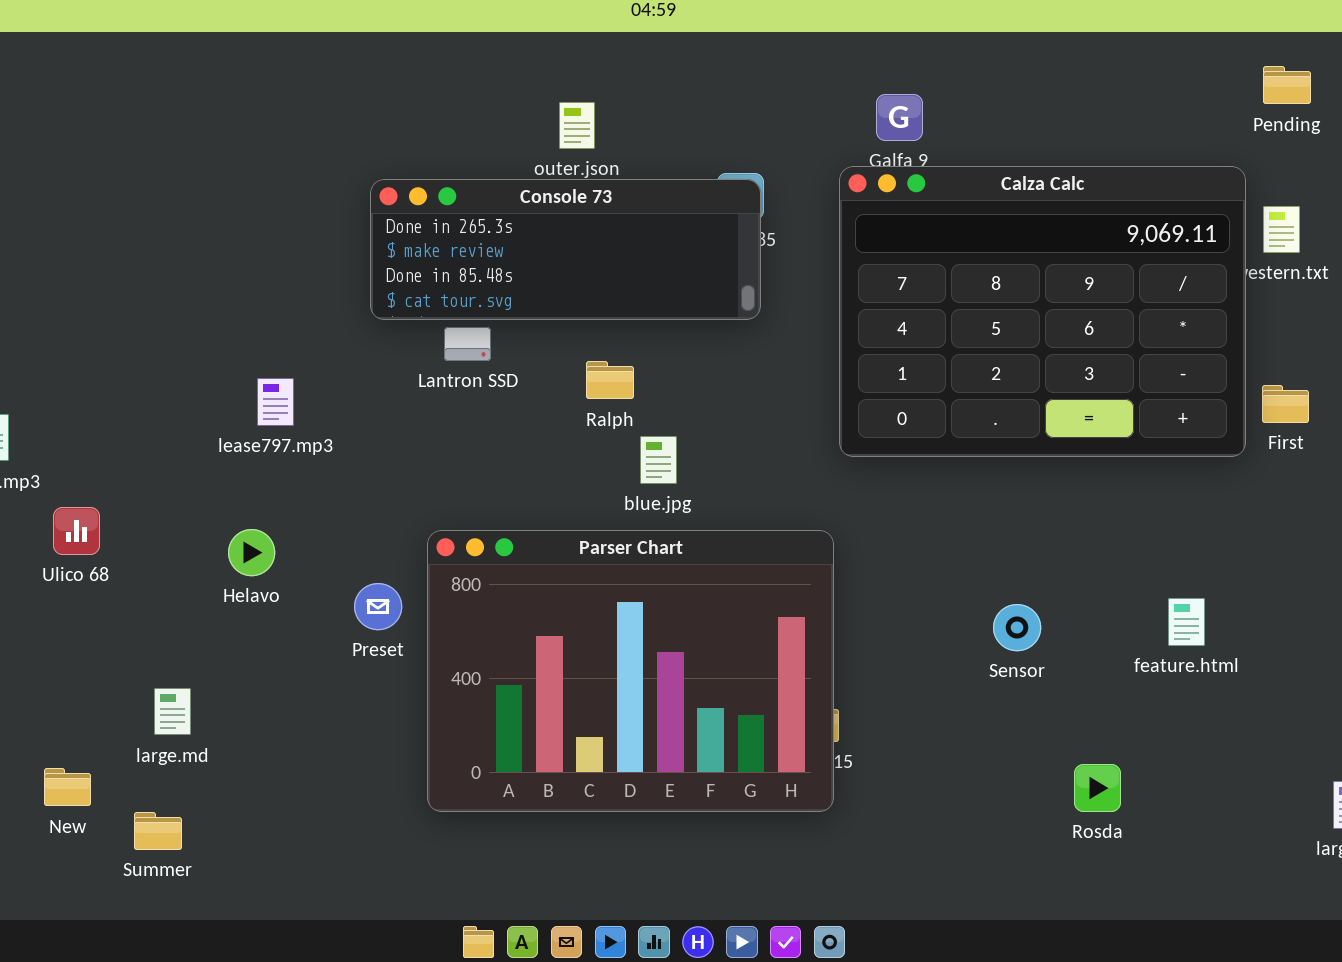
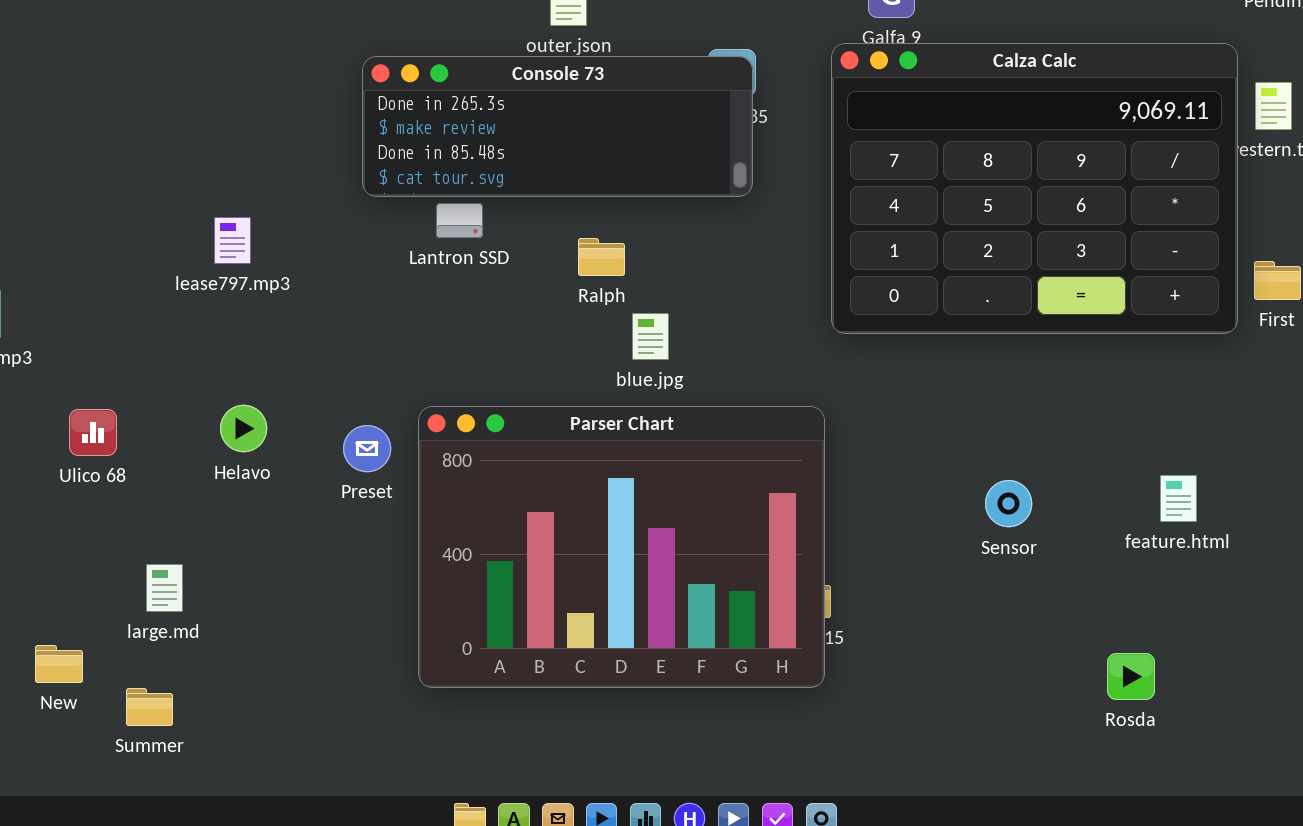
lease797.mp3: [257,378,294,426] -> [214,217,251,264], moved
Ulico 68: [53,507,100,555] -> [69,409,117,456], moved
Preset: [354,583,402,630] -> [343,425,391,472], moved
Rosda: [1074,764,1121,812] -> [1107,653,1155,700], moved

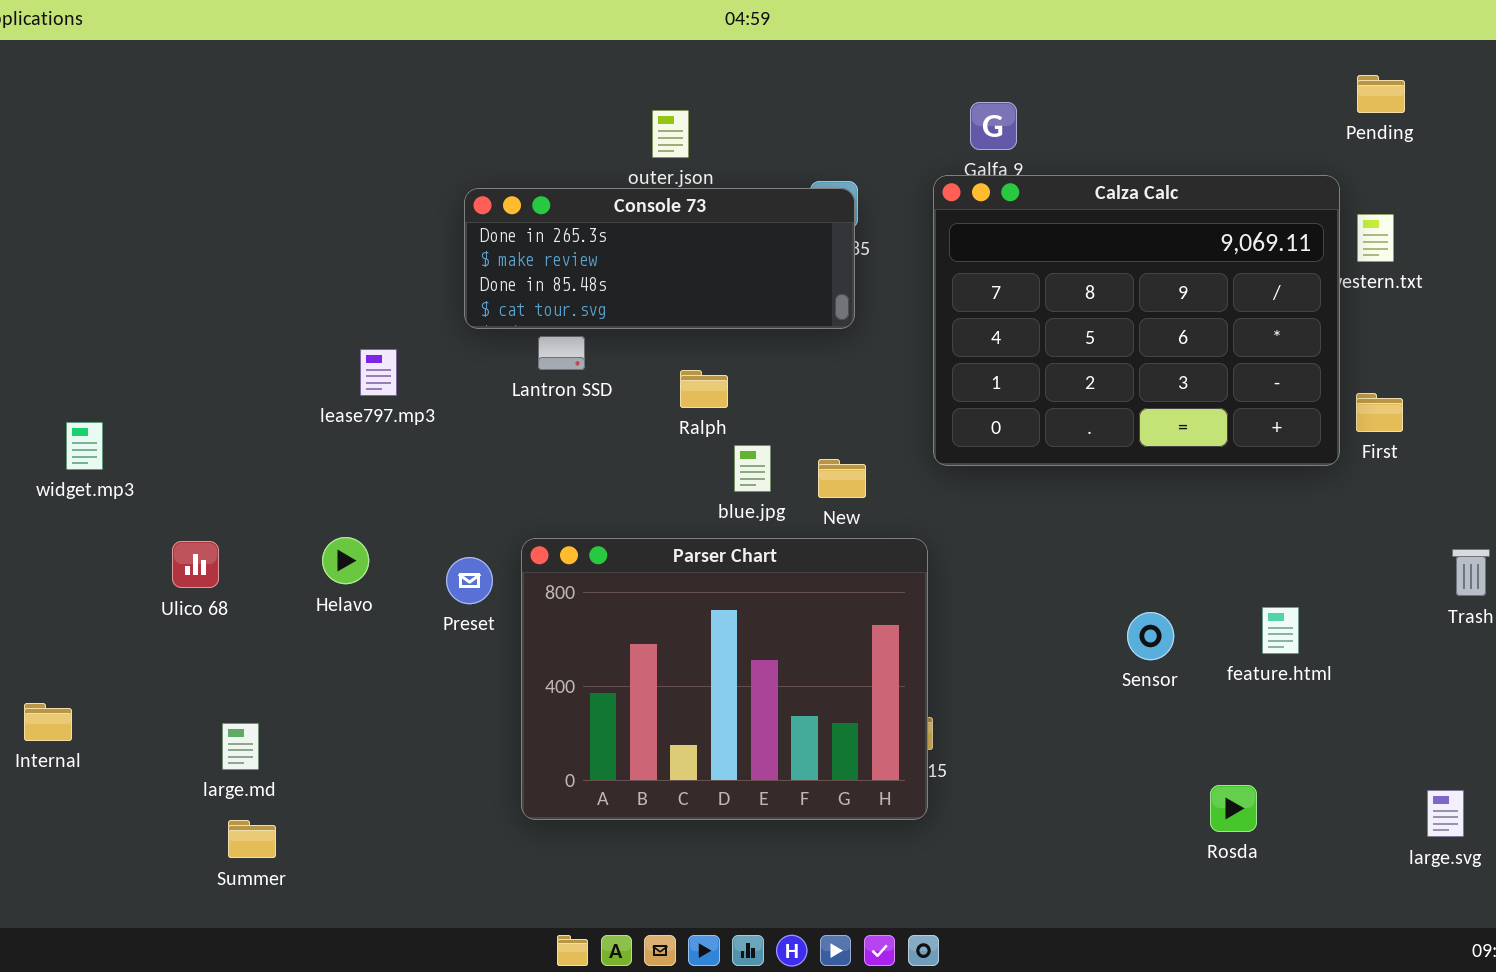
lease797.mp3: [214,217,251,264] -> [360,349,397,396], moved
Sensor: [985,480,1032,527] -> [1127,612,1174,660], moved
large.md: [146,564,183,612] -> [222,723,259,770], moved
New: [35,645,83,683] -> [818,459,866,498], moved

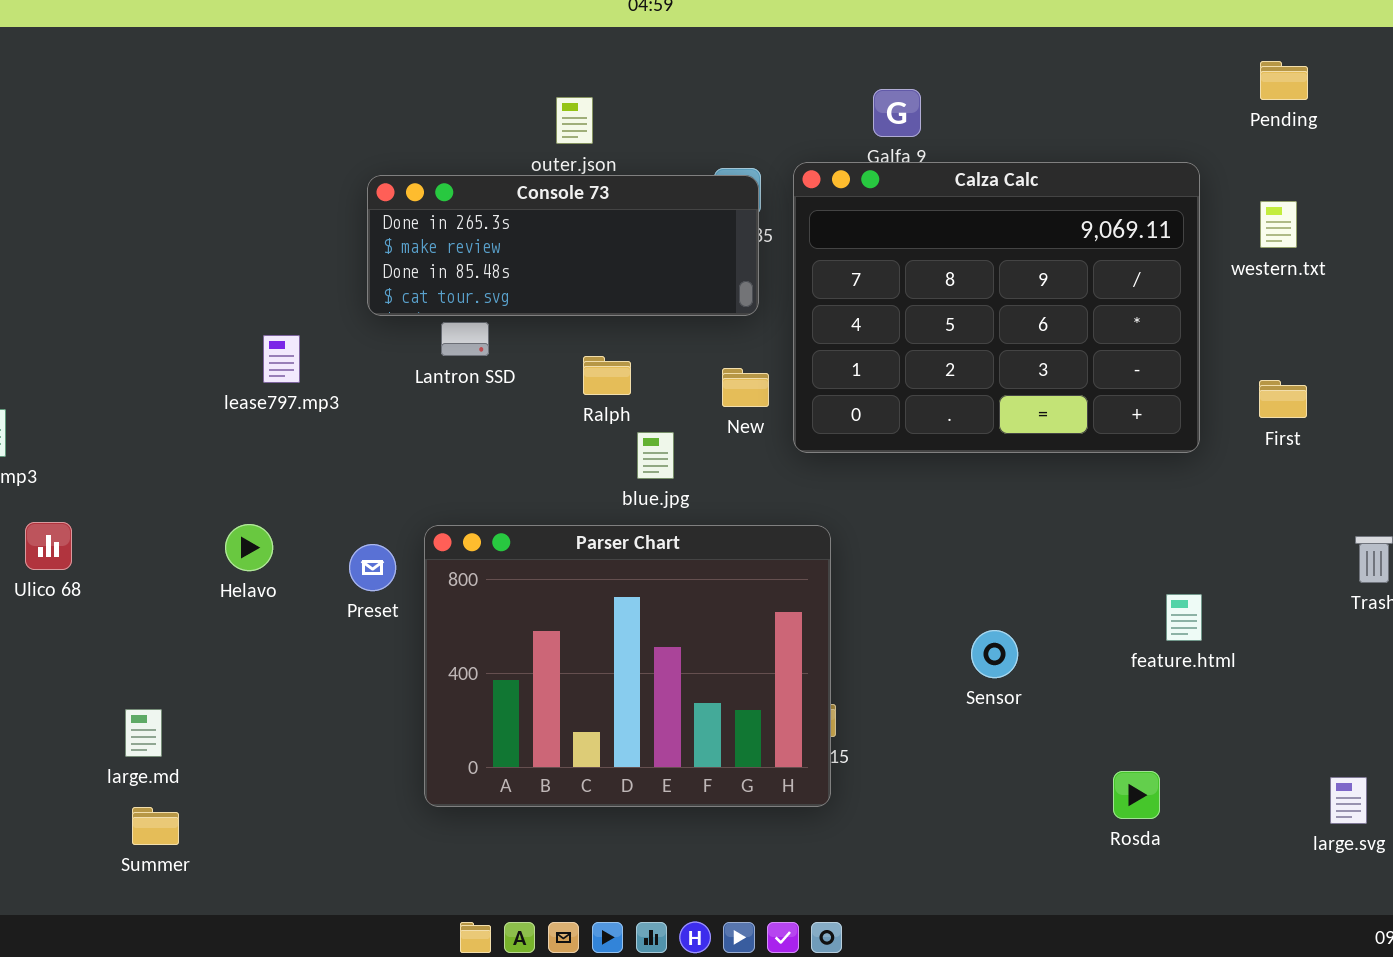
Calza Calc: [933,175,1340,466] -> [793,162,1200,453], moved
New: [818,459,866,498] -> [722,368,769,407], moved
Ulico 68: [172,541,219,588] -> [25,522,72,570], moved
Sensor: [1127,612,1174,660] -> [971,630,1018,678], moved

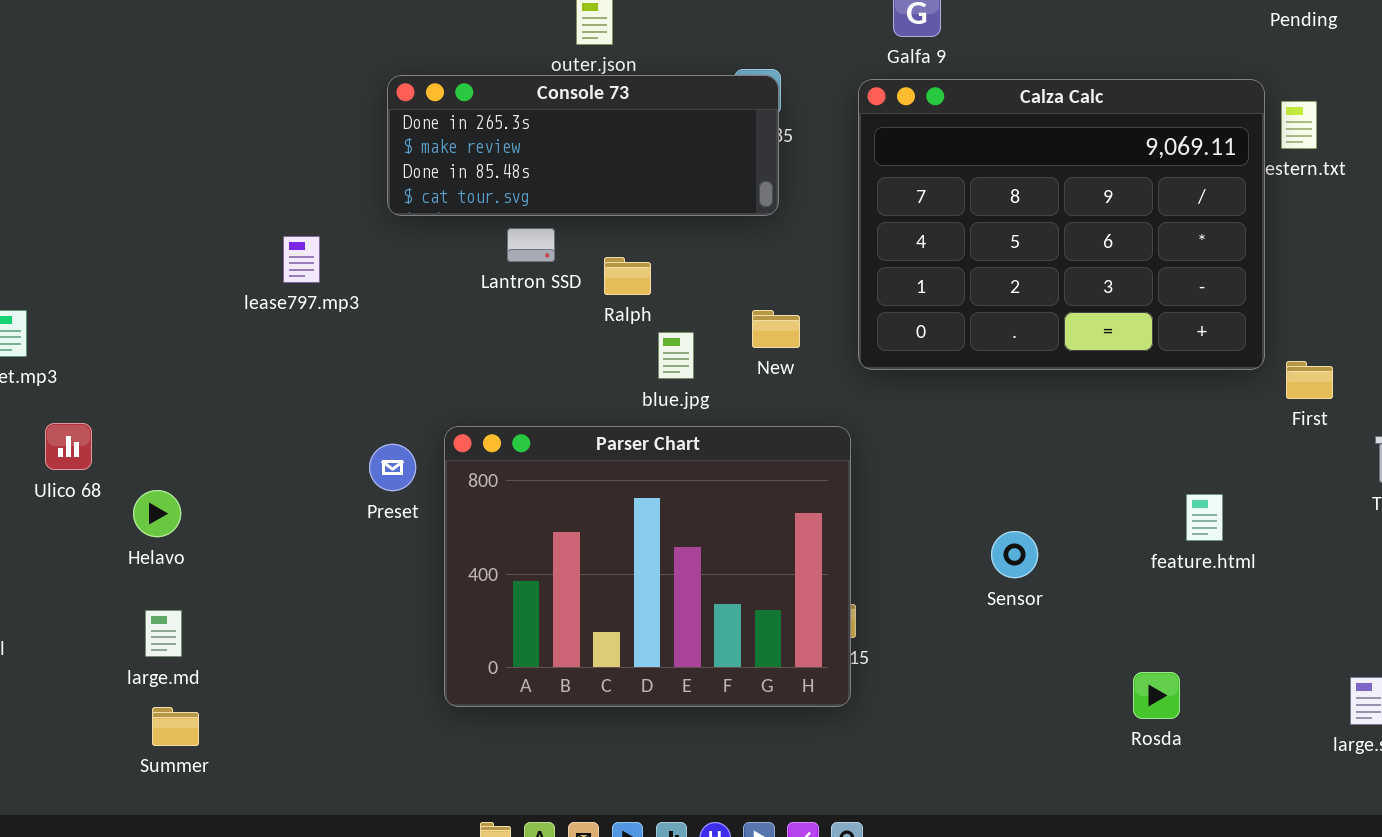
Calza Calc: [793,162,1200,453] -> [858,79,1265,370], moved
Lantron SSD: [441,322,489,356] -> [507,228,555,262], moved
New: [722,368,769,407] -> [752,310,800,348], moved
First: [1259,380,1307,418] -> [1286,361,1333,399], moved
Helavo: [225,524,273,571] -> [133,490,181,537], moved

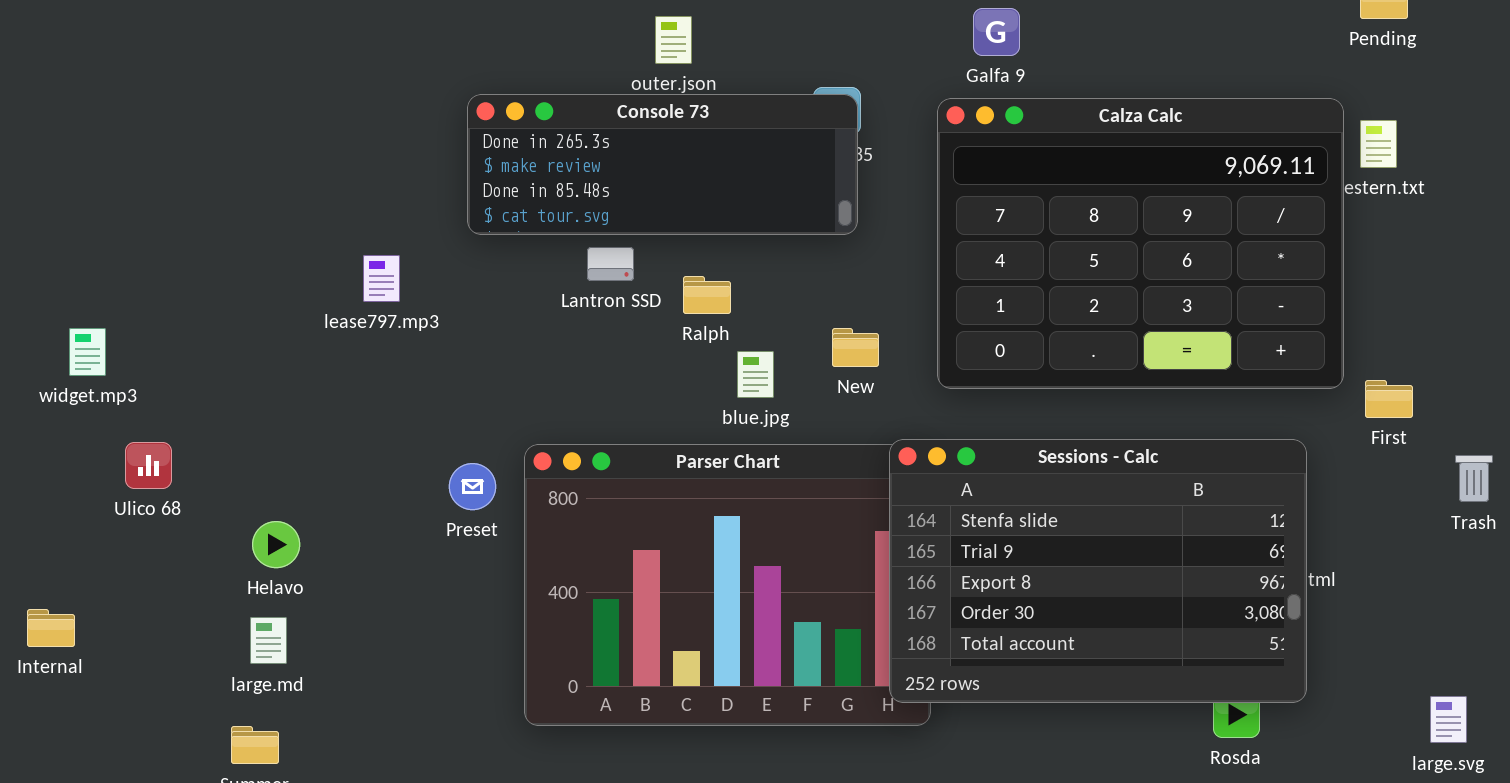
Sessions - Calc: none -> [889,439,1307,703], opened
Helavo: [133,490,181,537] -> [252,521,300,568], moved
large.md: [145,610,182,657] -> [250,617,287,664], moved

